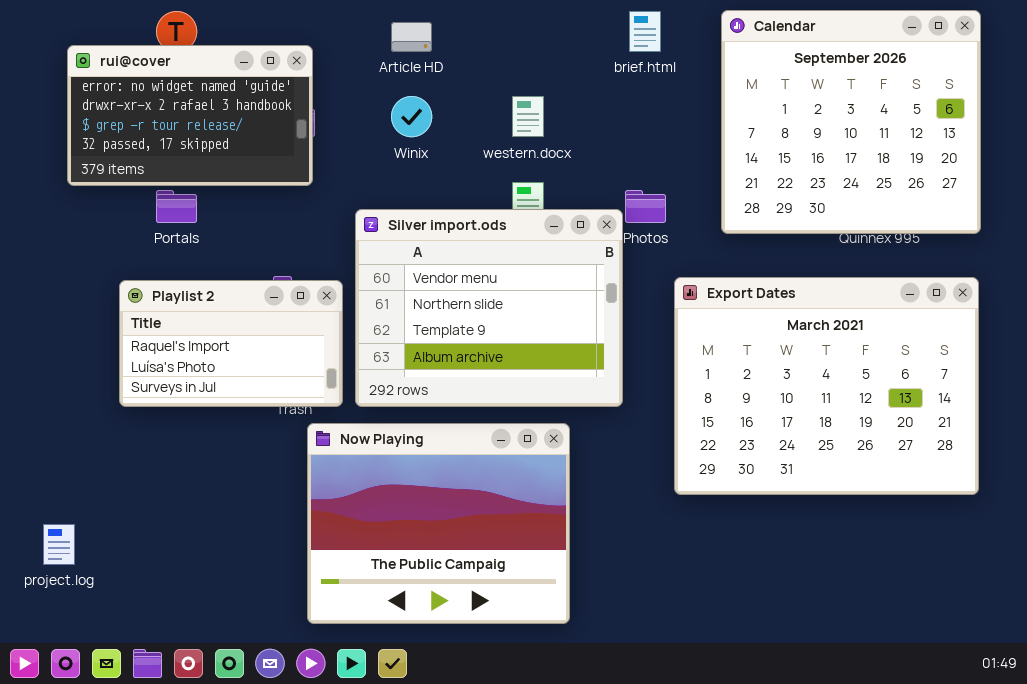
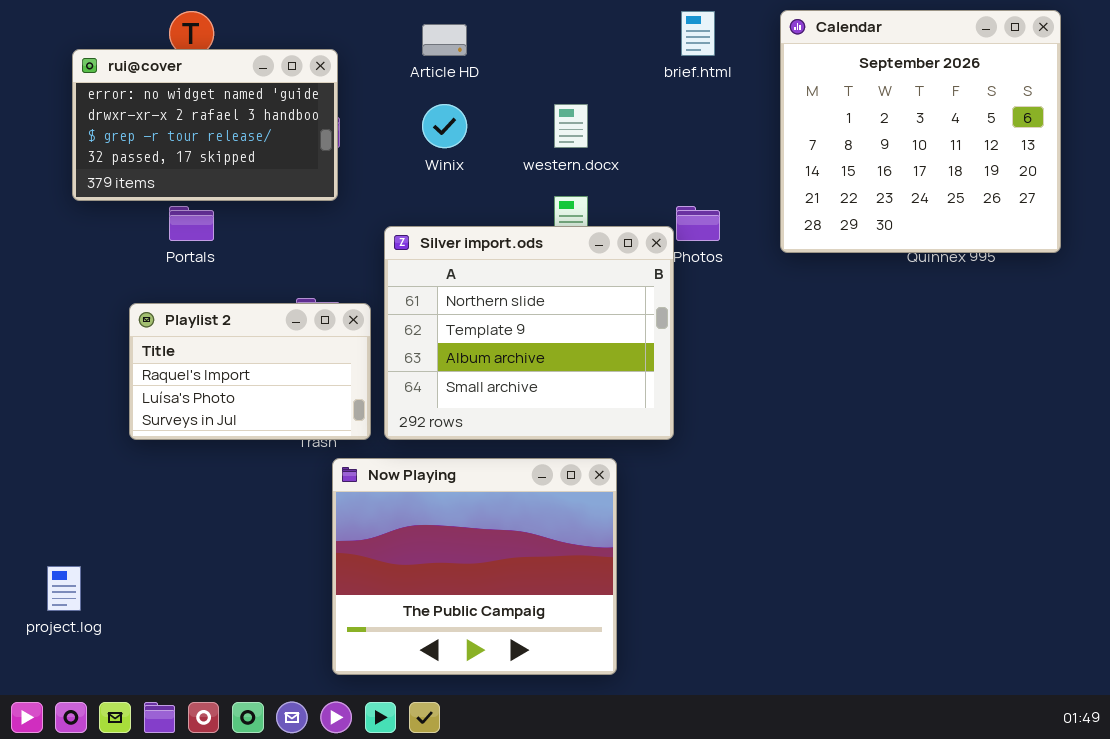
Silver import.ods: [355,209,623,407] -> [384,226,674,440], scrolled down 1 row
Export Dates: [674,277,979,495] -> none, closed

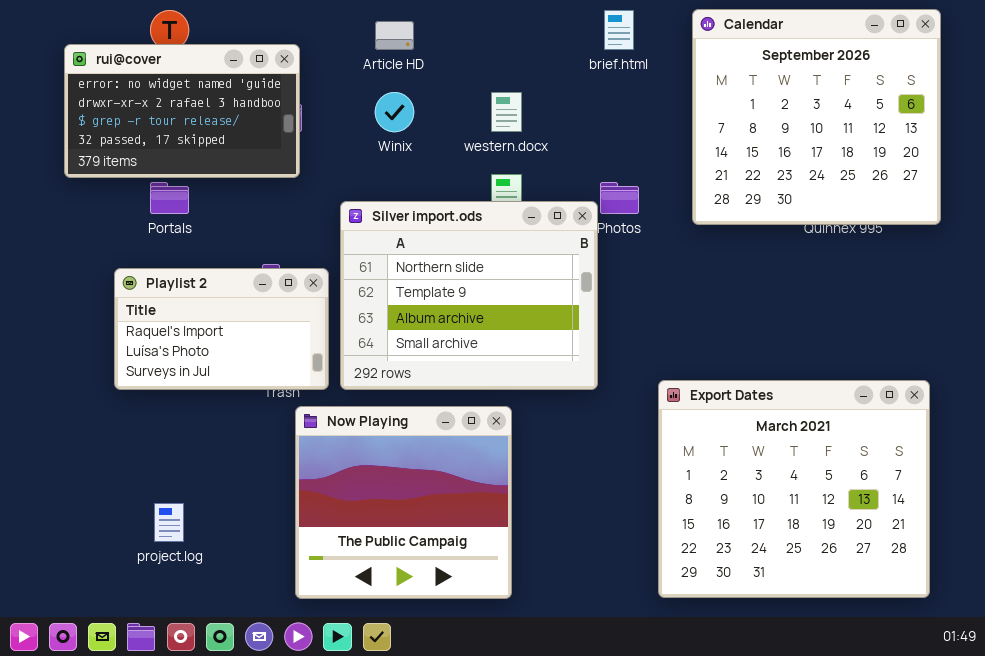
Export Dates: none -> [658,380,930,598], opened
Now Playing: [332,458,617,675] -> [295,406,512,599], resized
project.log: [47,566,81,611] -> [154,503,184,542], moved

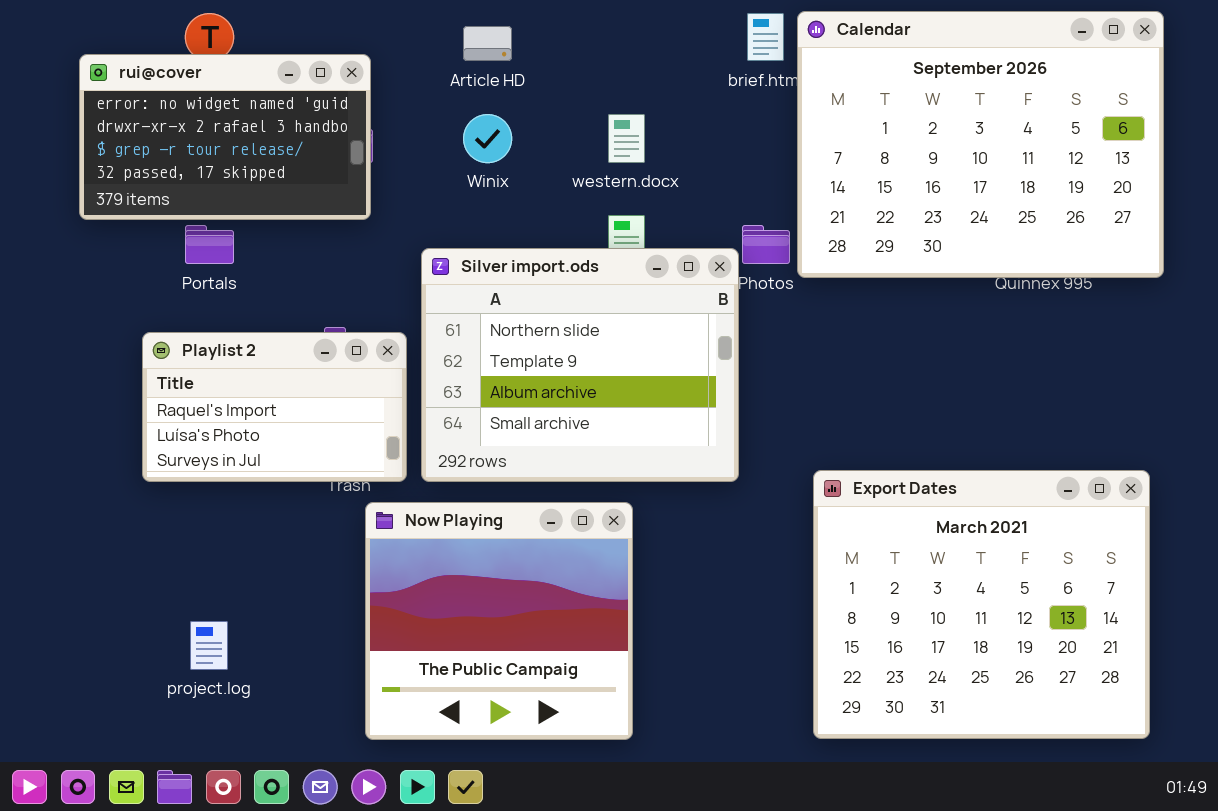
Calendar: [692,9,941,225] -> [797,11,1164,278], resized

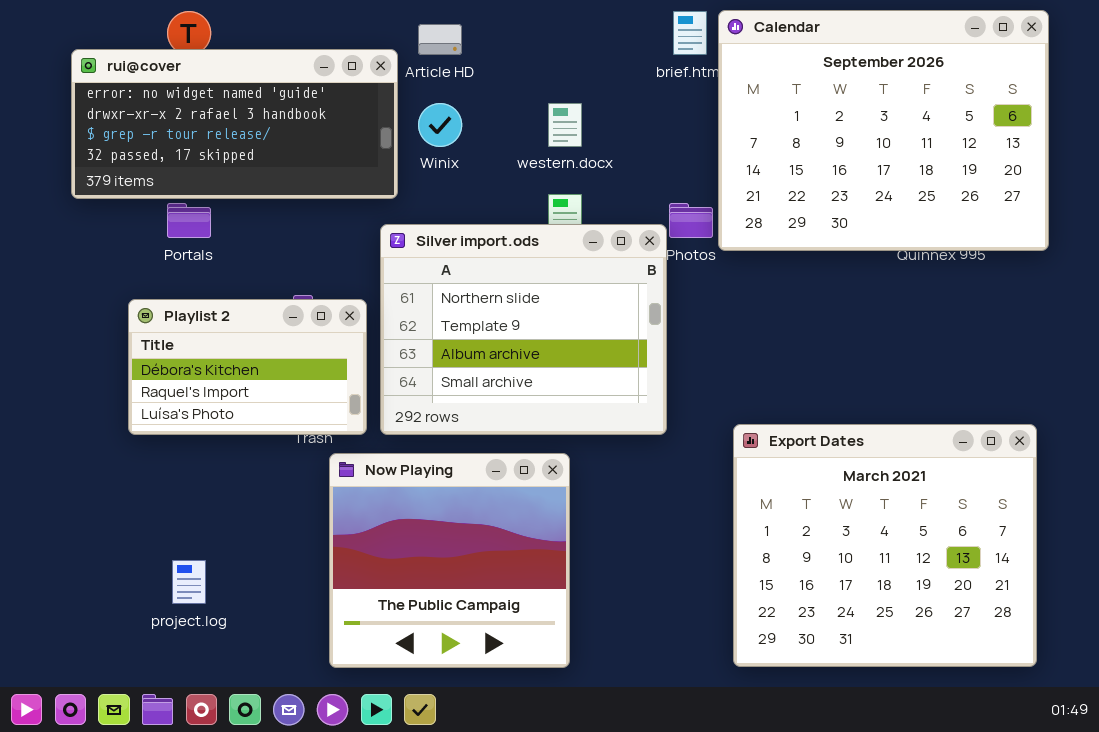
rui@cover: [79,54,371,220] -> [71,49,398,199], resized
Playlist 2: [142,332,407,482] -> [128,299,367,435], scrolled up 1 row

